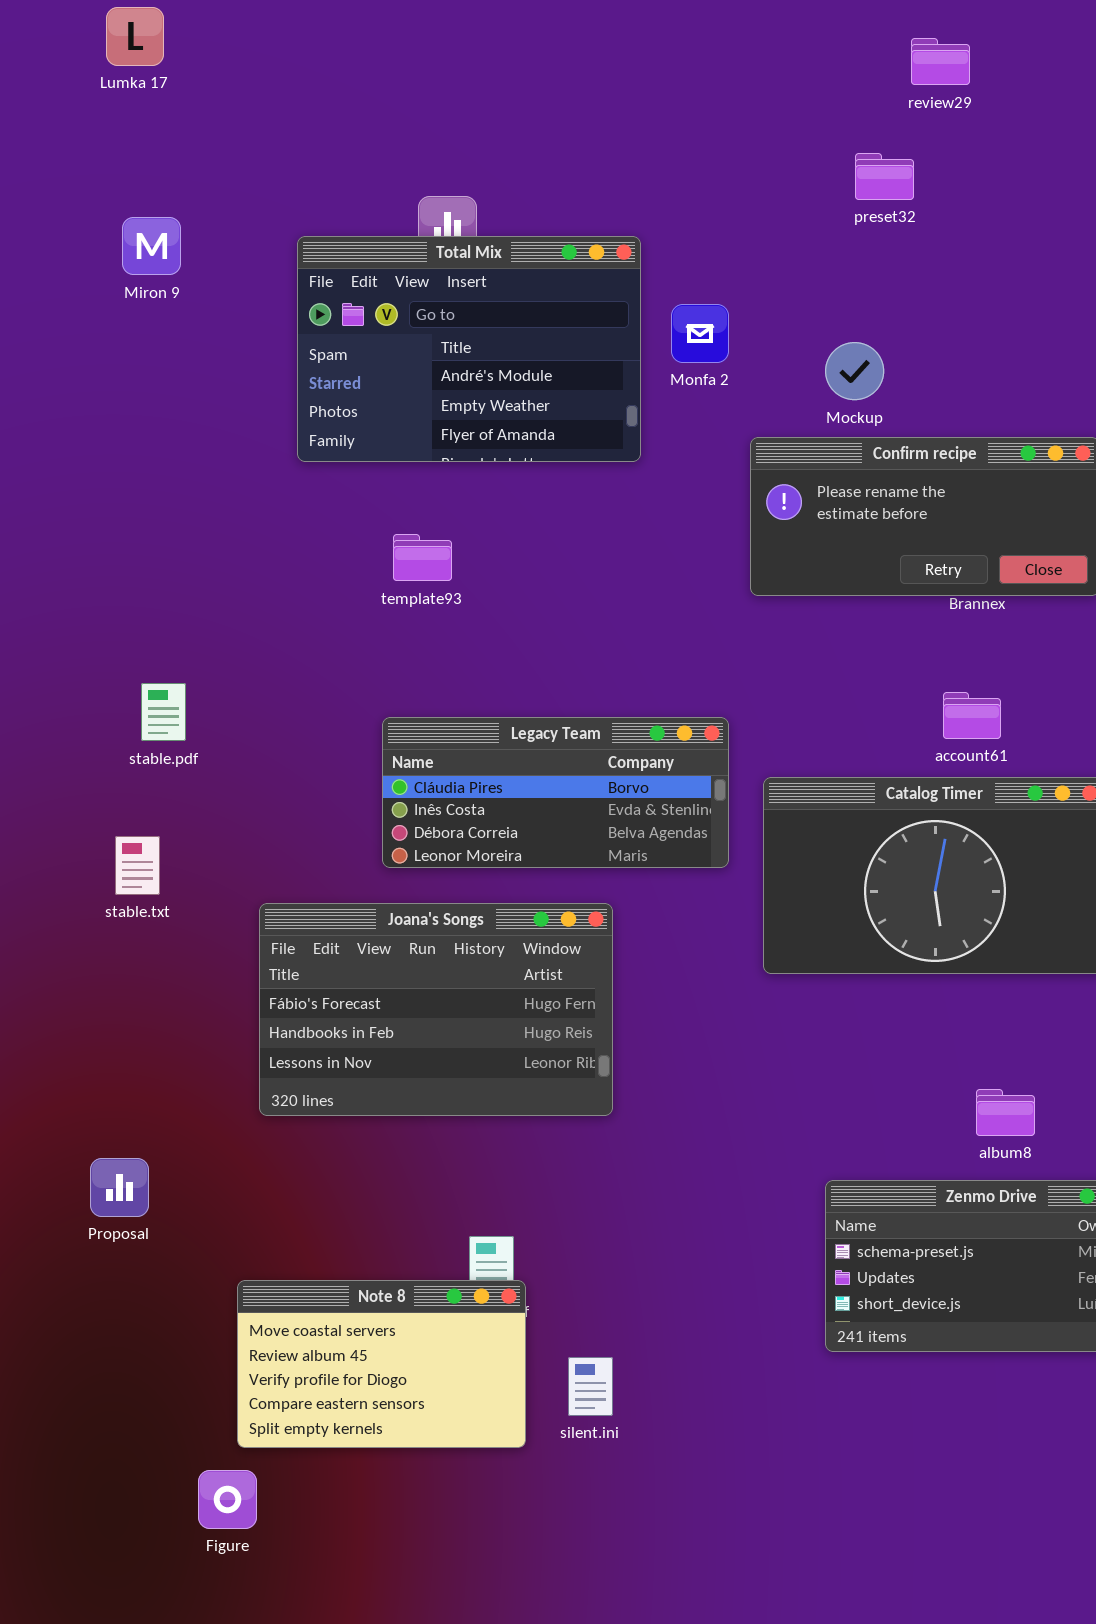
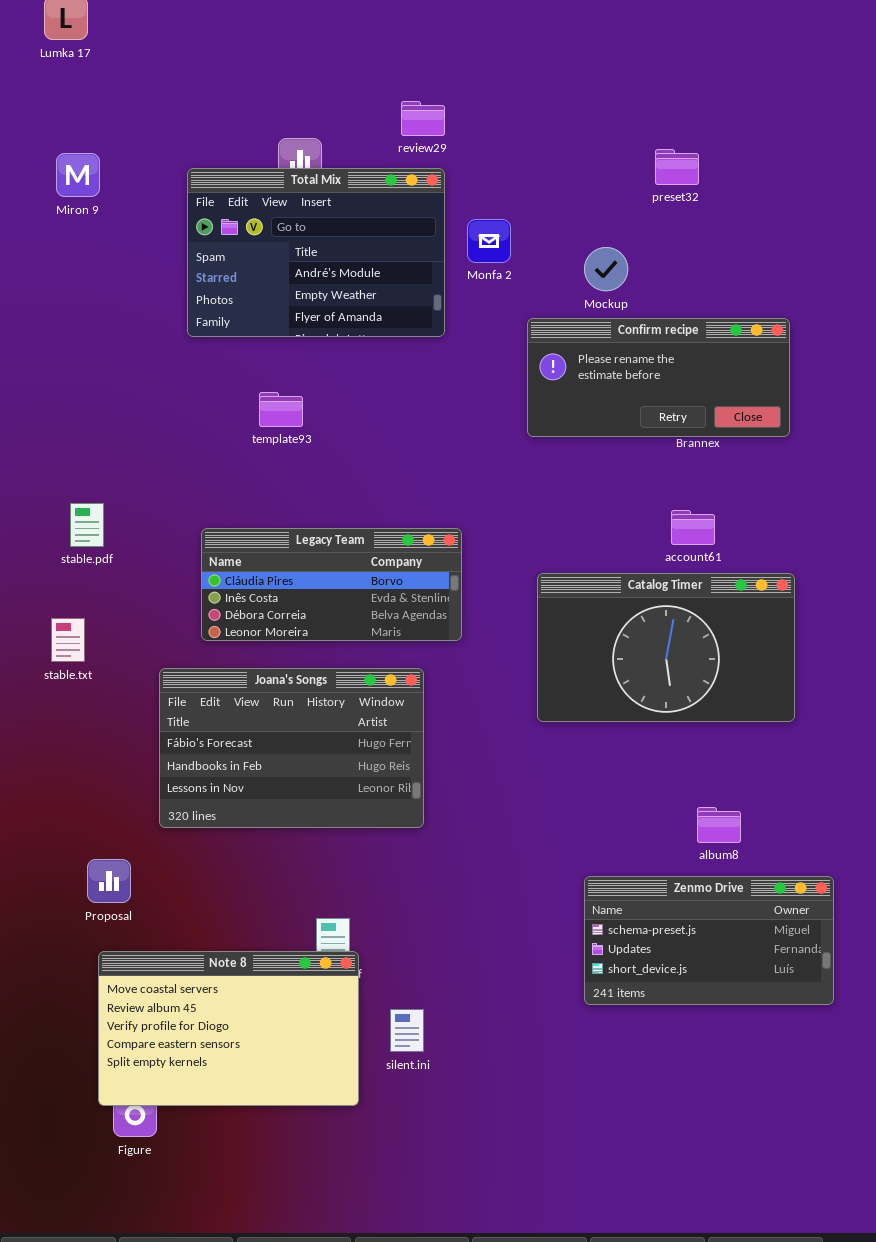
review29: [911,38,970,85] -> [401,101,445,136], moved
preset32: [855,153,914,200] -> [655,149,699,185], moved
Legacy Team: [382,717,729,868] -> [201,528,462,641], moved
Proposal: [90,1158,149,1217] -> [87,859,131,903], moved
Note 8: [237,1280,526,1448] -> [98,951,359,1106], resized

